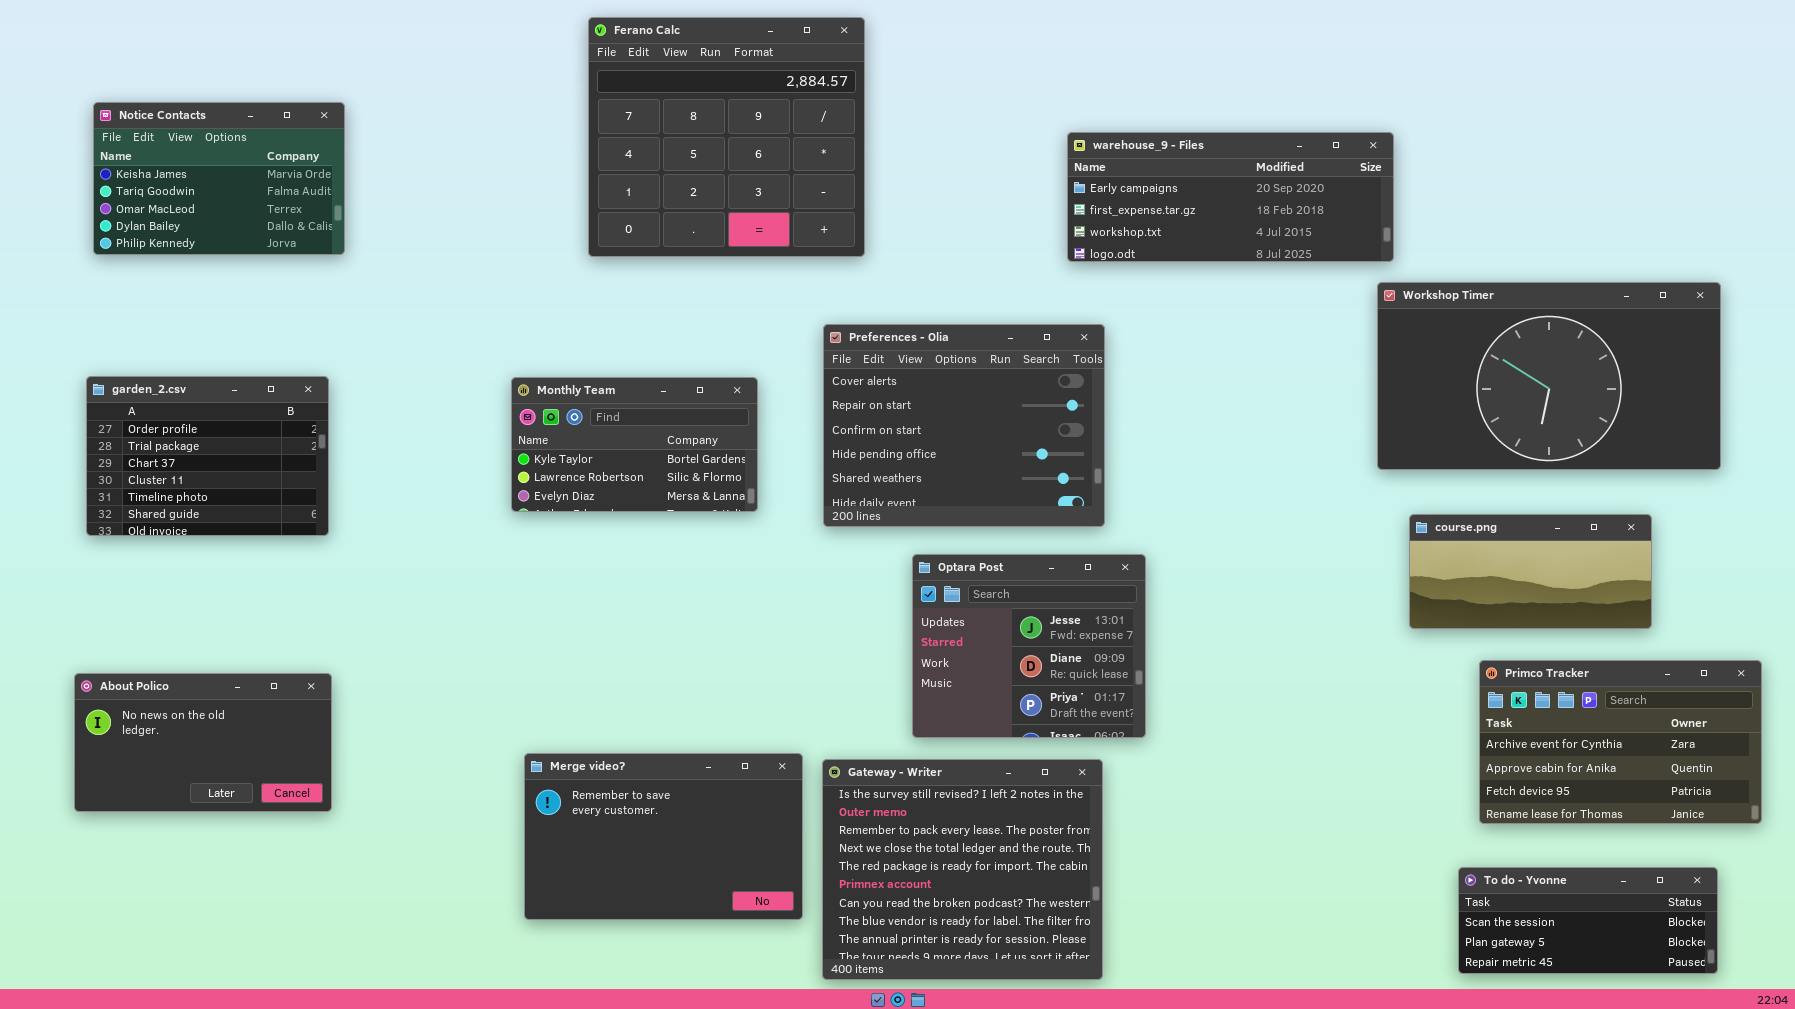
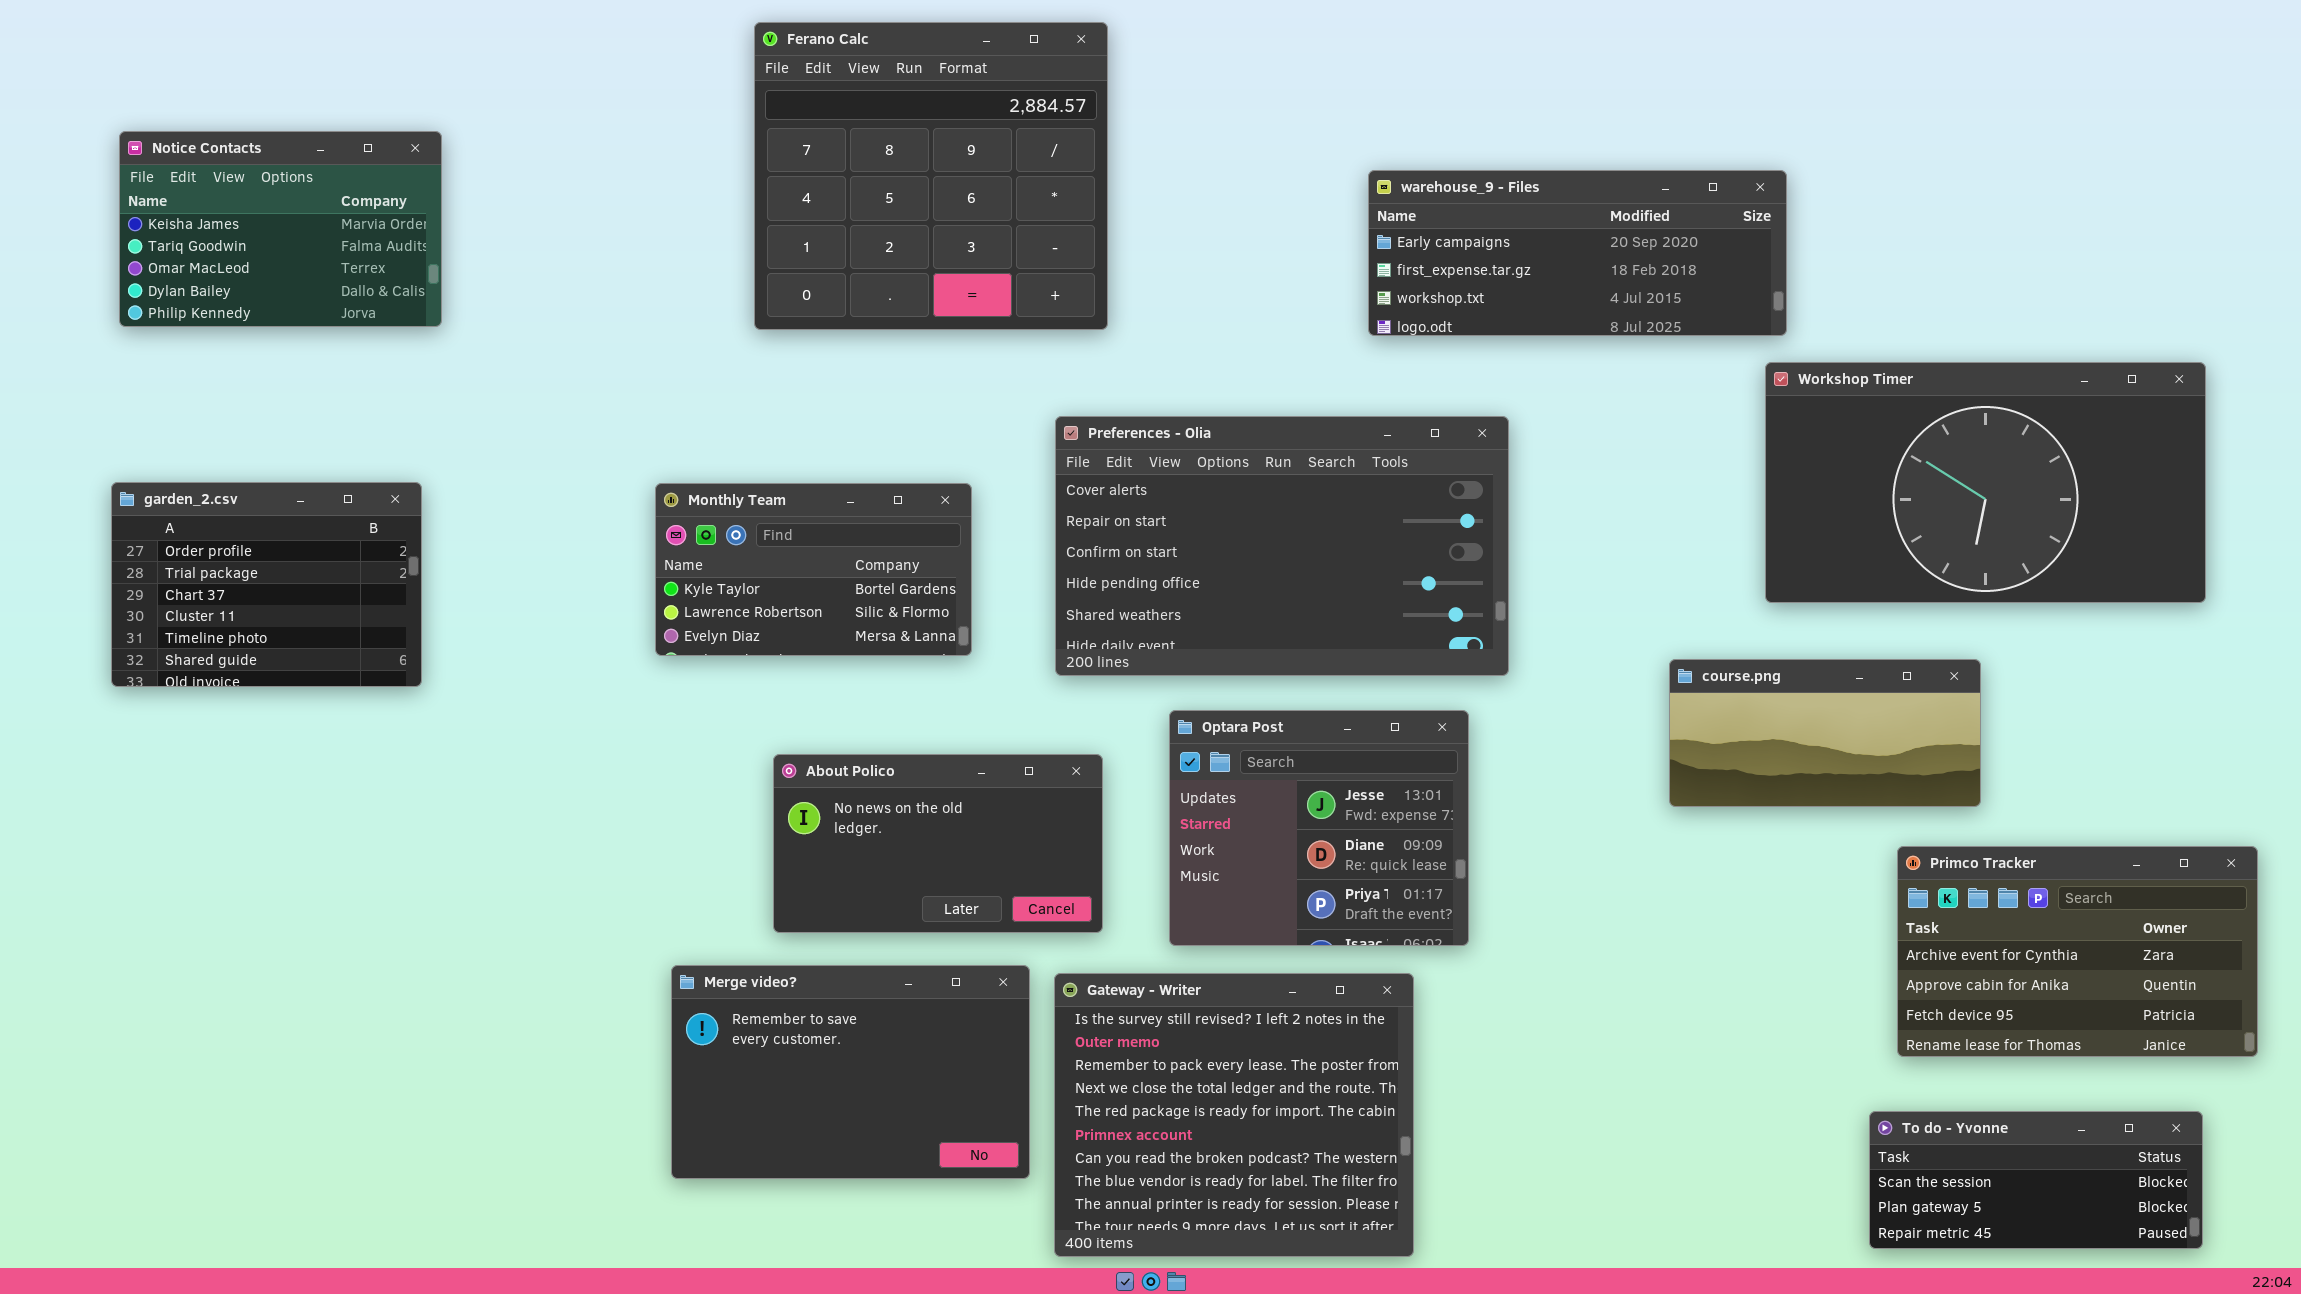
Preferences - Olia: [823,324,1105,527] -> [1055,416,1509,676], resized
course.png: [1409,514,1652,629] -> [1669,659,1981,807], moved
About Polico: [74,673,332,812] -> [773,754,1103,933], moved

